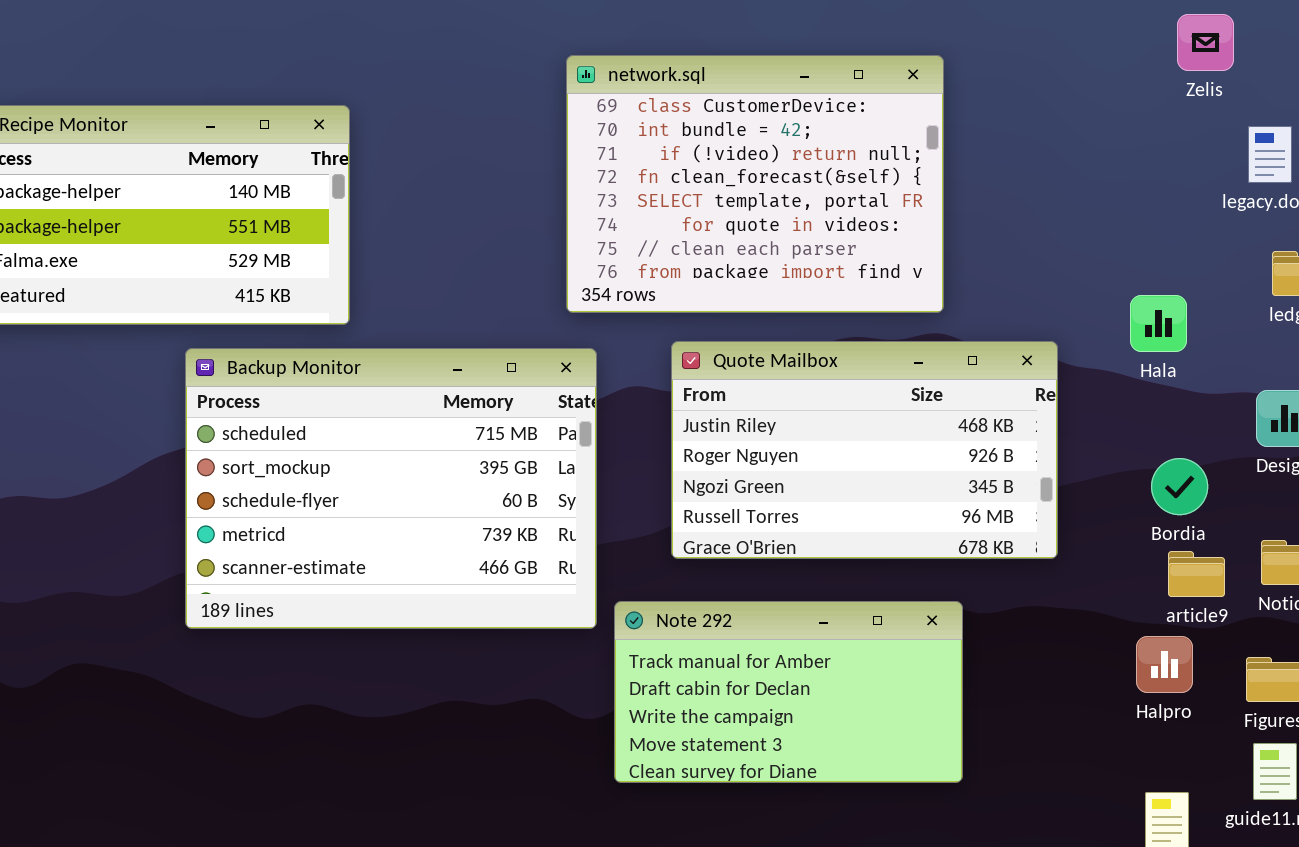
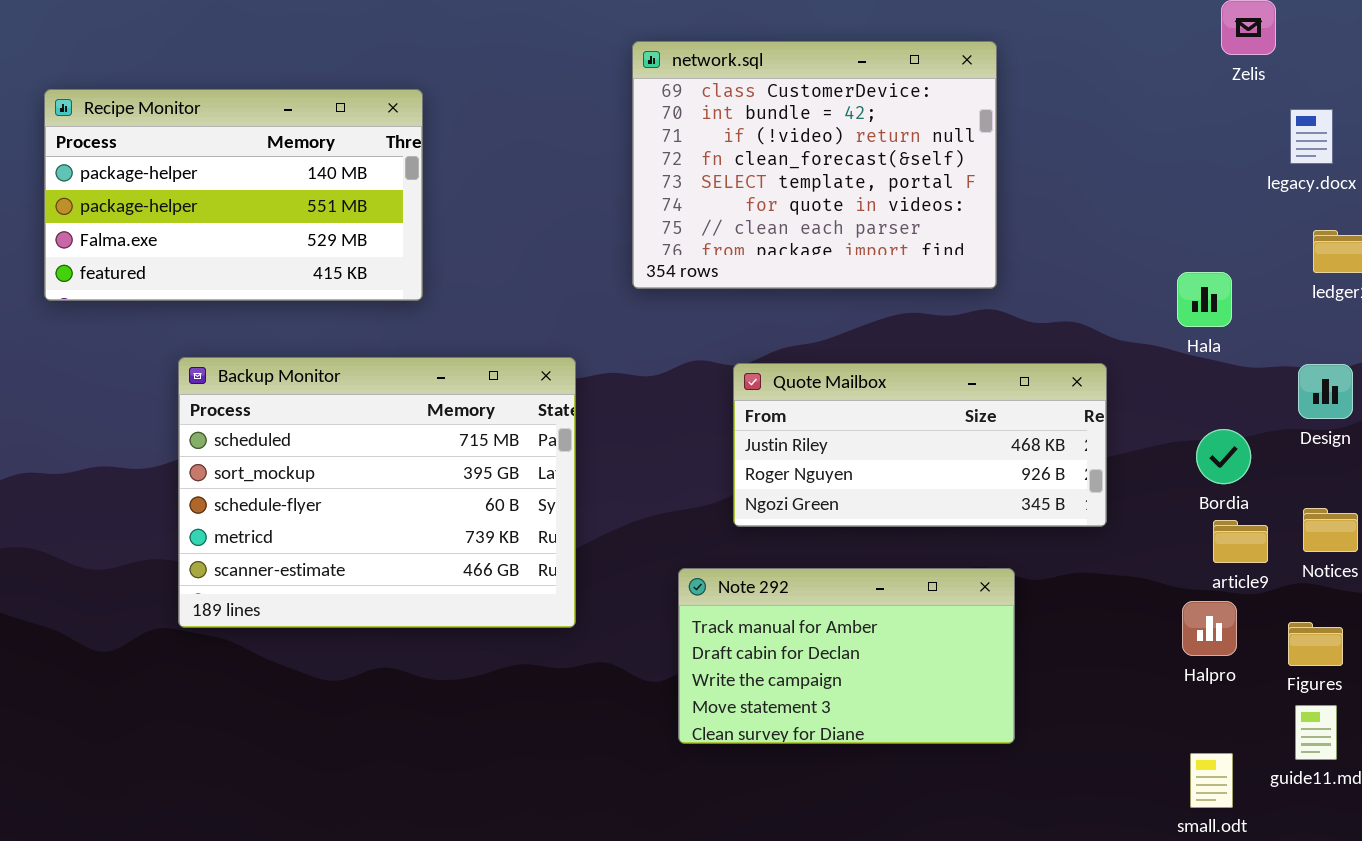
Quote Mailbox: [671,341,1058,559] -> [733,363,1107,527], resized
Backup Monitor: [185,348,597,629] -> [178,357,576,628], moved

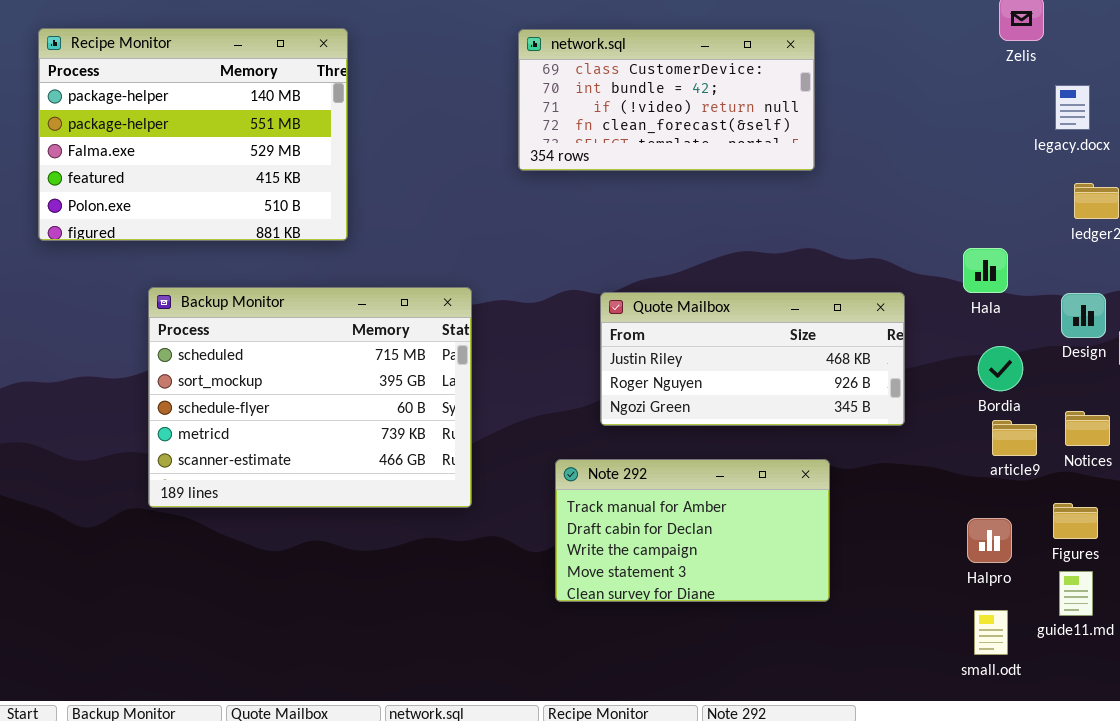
network.sql: [632,41,997,289] -> [518,29,815,171], resized
Recipe Monitor: [44,89,423,301] -> [38,28,348,241], resized
Hala: [1177,272,1232,327] -> [963,248,1008,293], moved
Halpro: [1182,601,1237,656] -> [967,518,1012,563], moved

